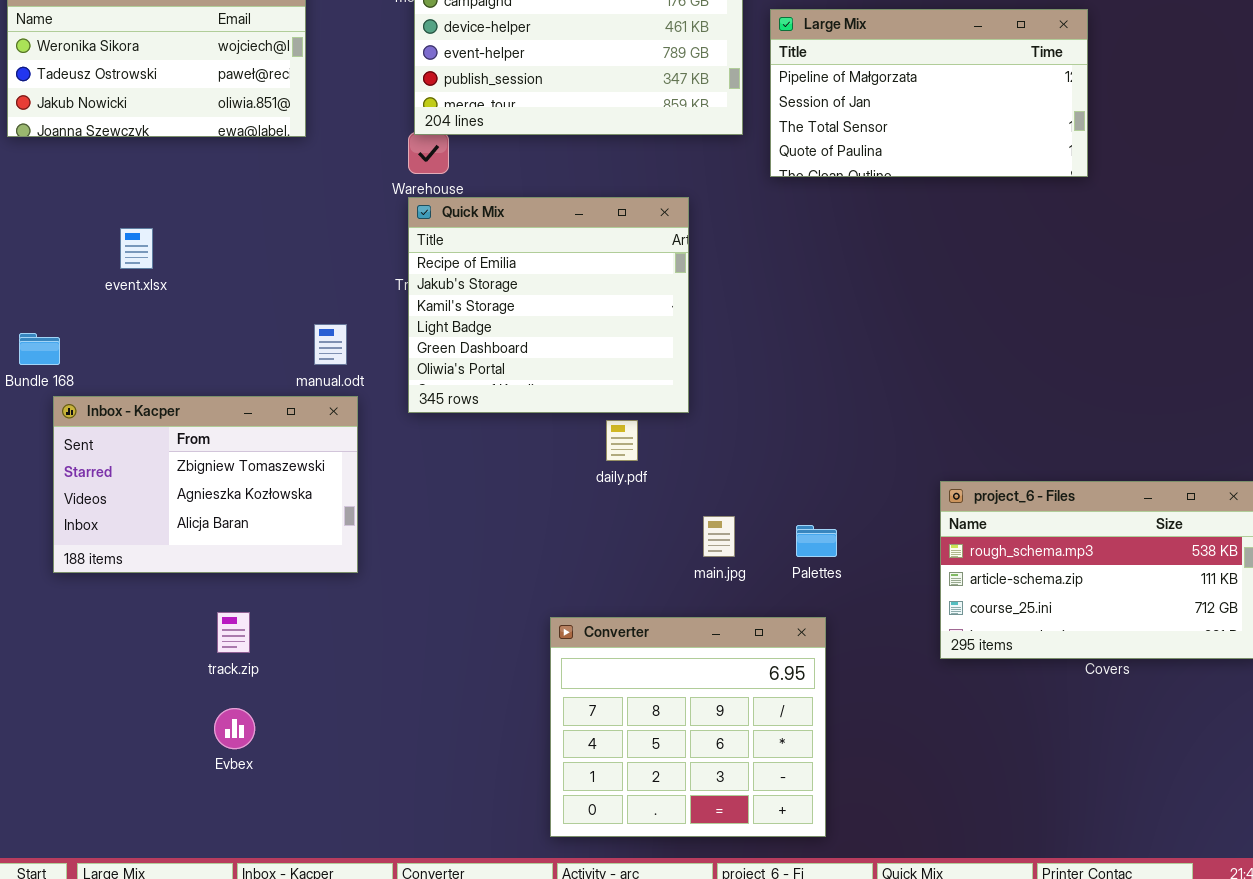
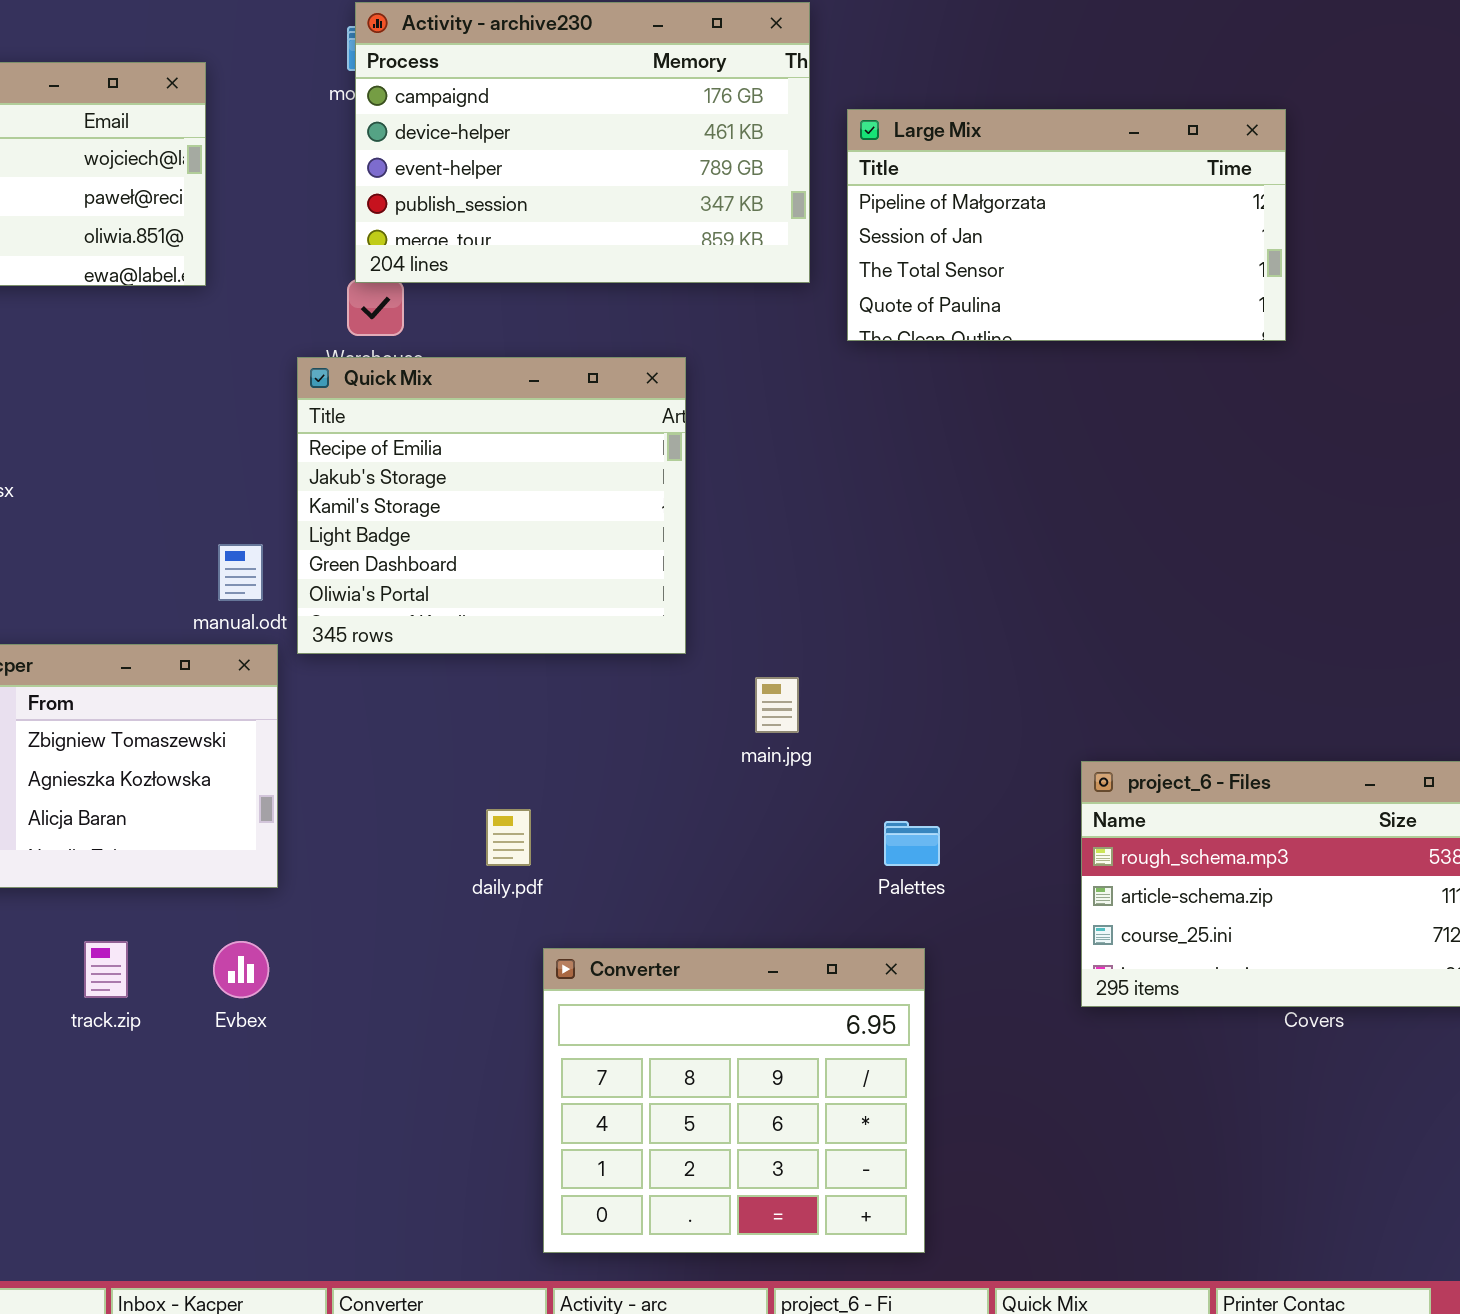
Quick Mix: [408,197,689,413] -> [297,357,686,654], moved
daily.pdf: [606,420,638,461] -> [486,809,531,866], moved
main.jpg: [703,516,735,557] -> [755,677,799,733], moved
Evbex: [214,708,255,749] -> [213,941,269,998], moved

